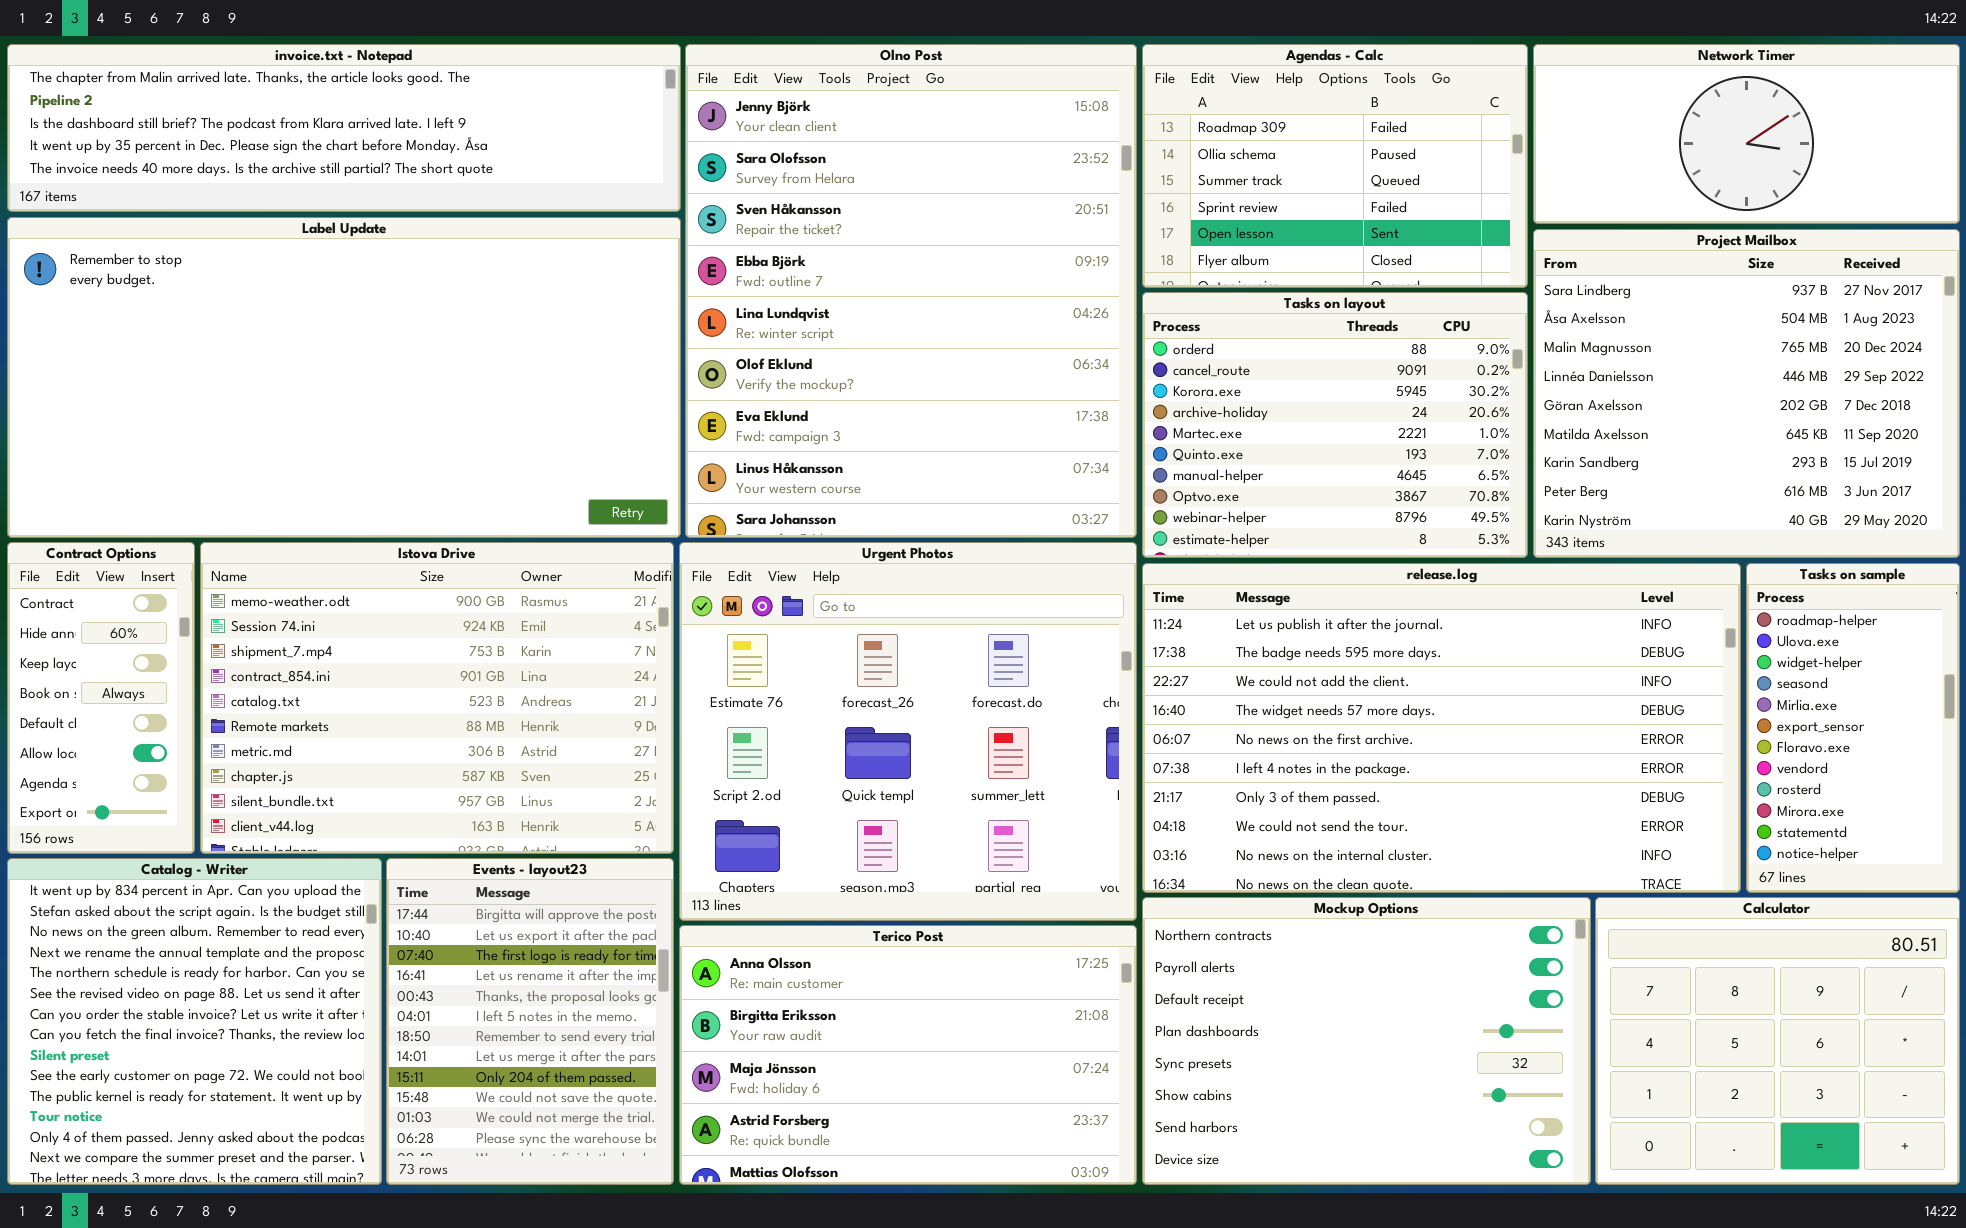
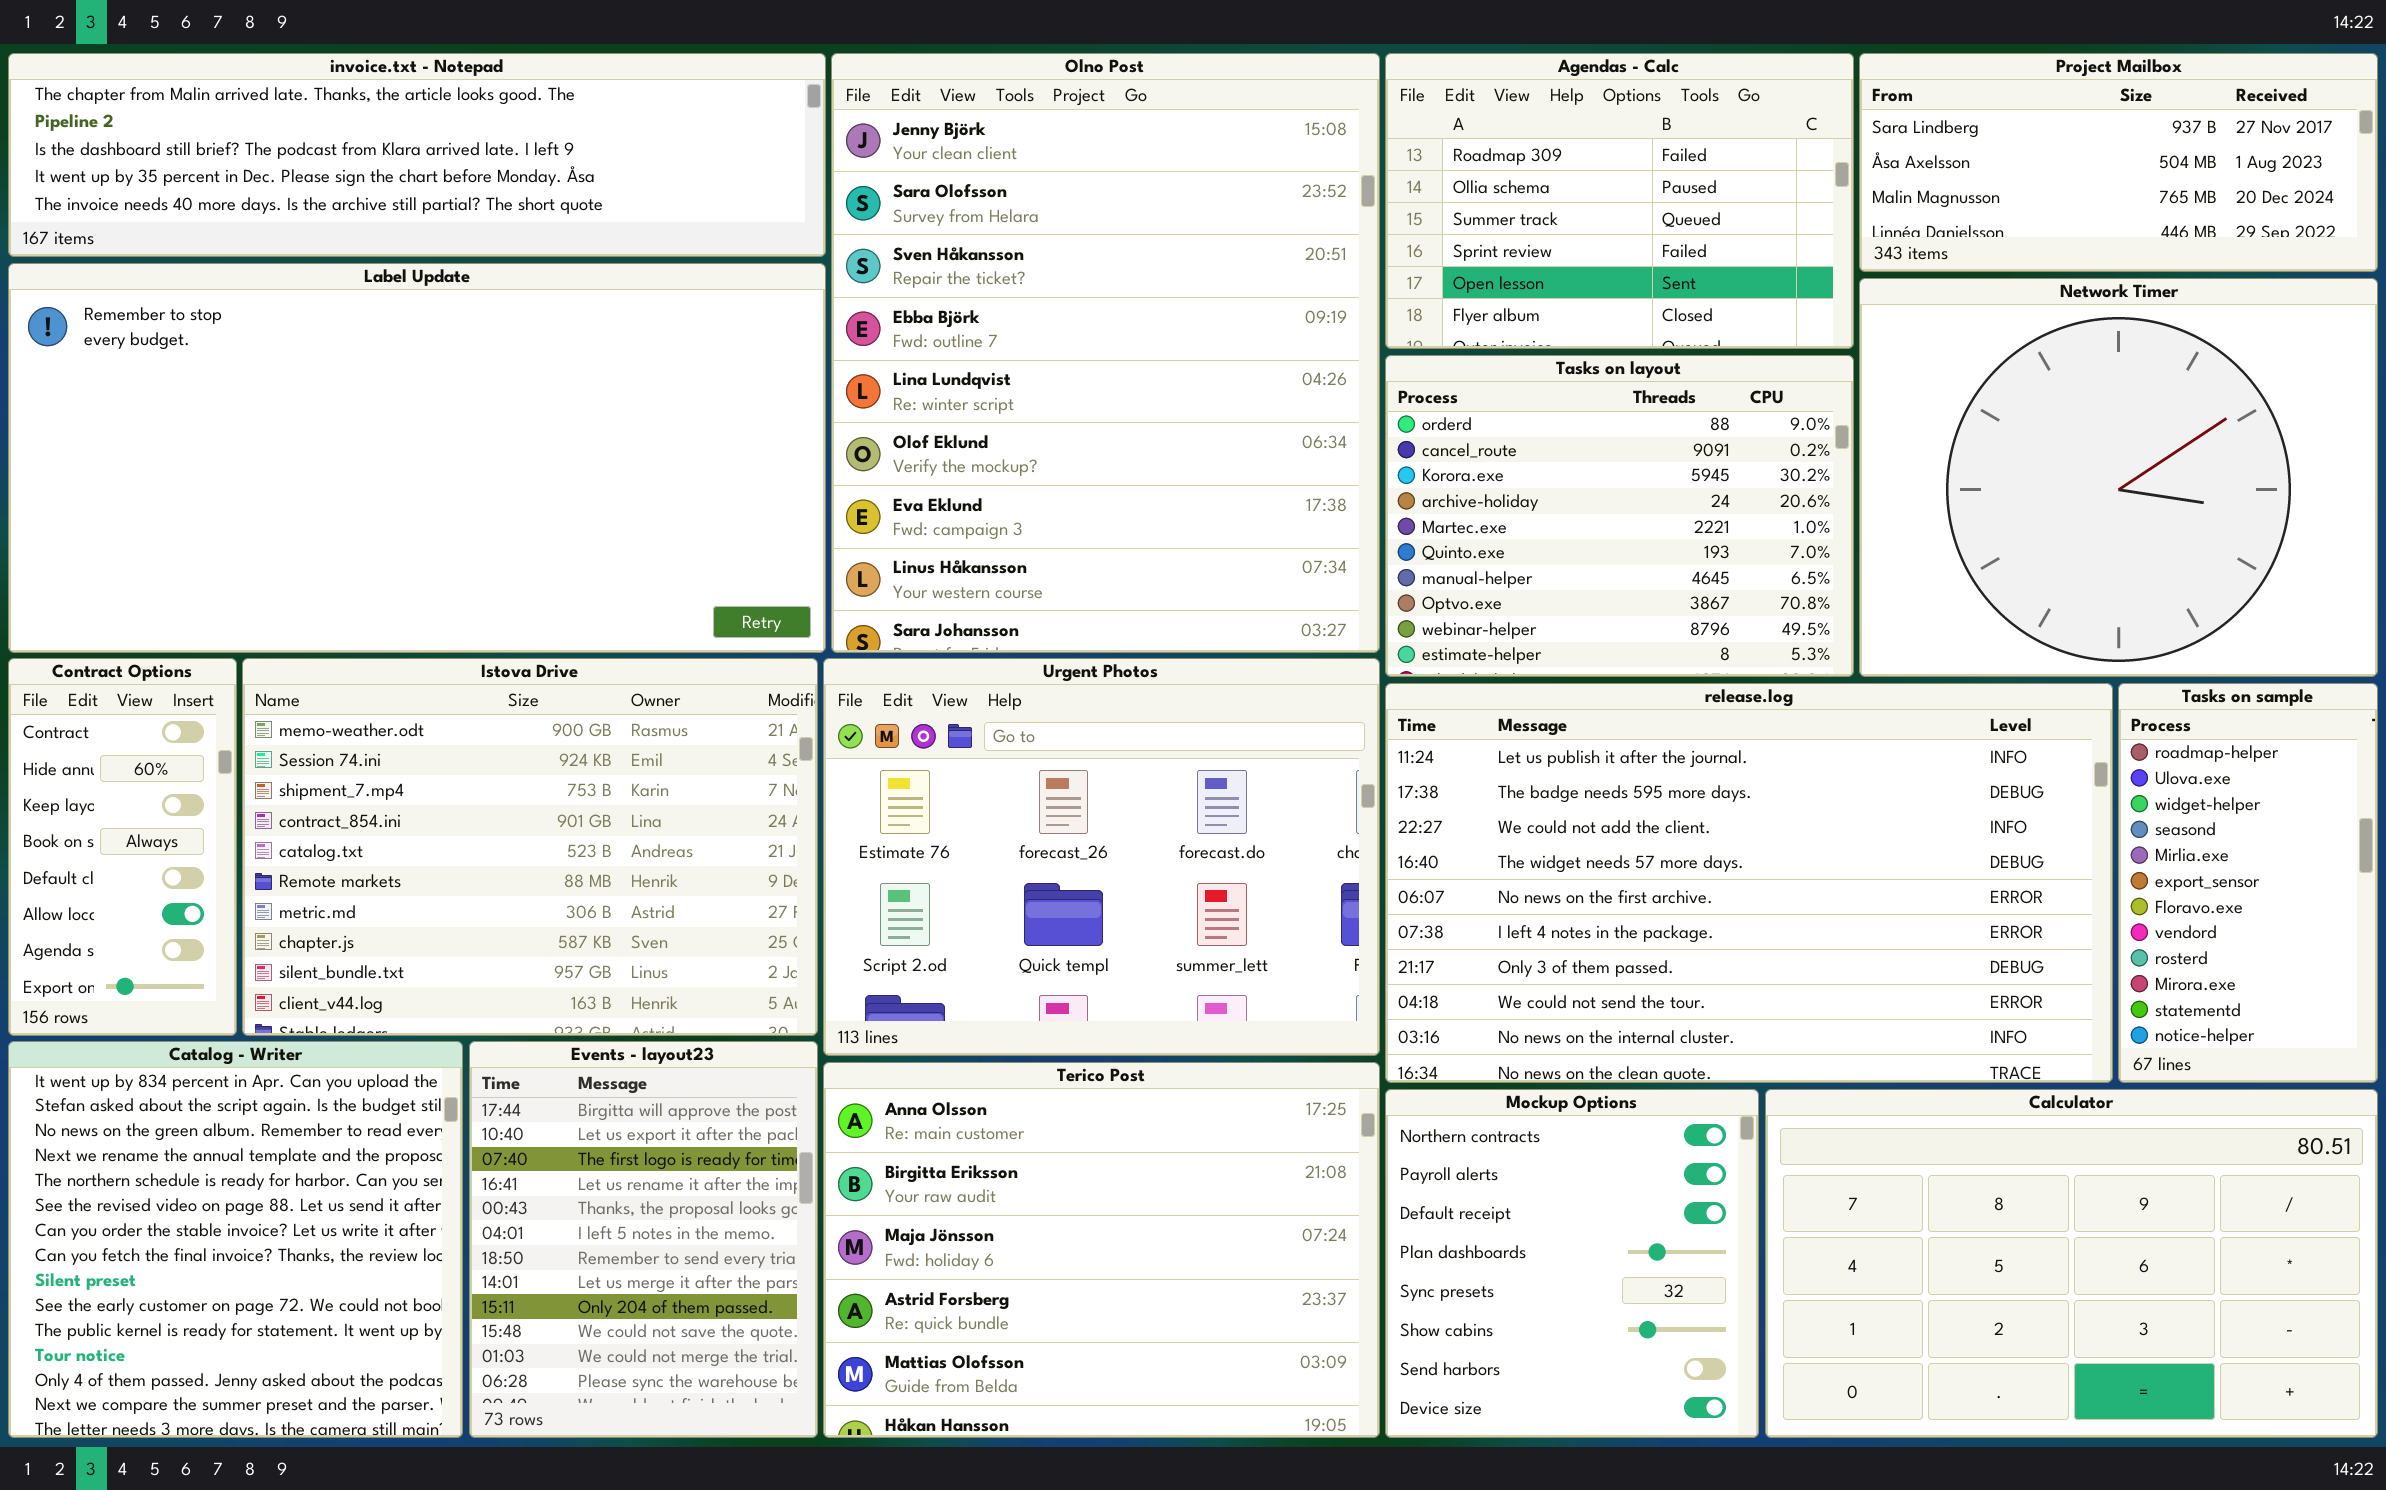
Network Timer: [1533,44,1960,224] -> [1859,278,2378,677], moved, resized
Project Mailbox: [1533,229,1960,558] -> [1859,53,2378,272], moved, resized
Urgent Photos: [679,542,1137,921] -> [823,658,1380,1056], resized
Mockup Options: [1142,897,1591,1185] -> [1385,1089,1759,1438], resized
Calculator: [1595,897,1960,1185] -> [1765,1089,2378,1438], resized
Terico Post: [679,925,1137,1185] -> [823,1062,1380,1438], resized

